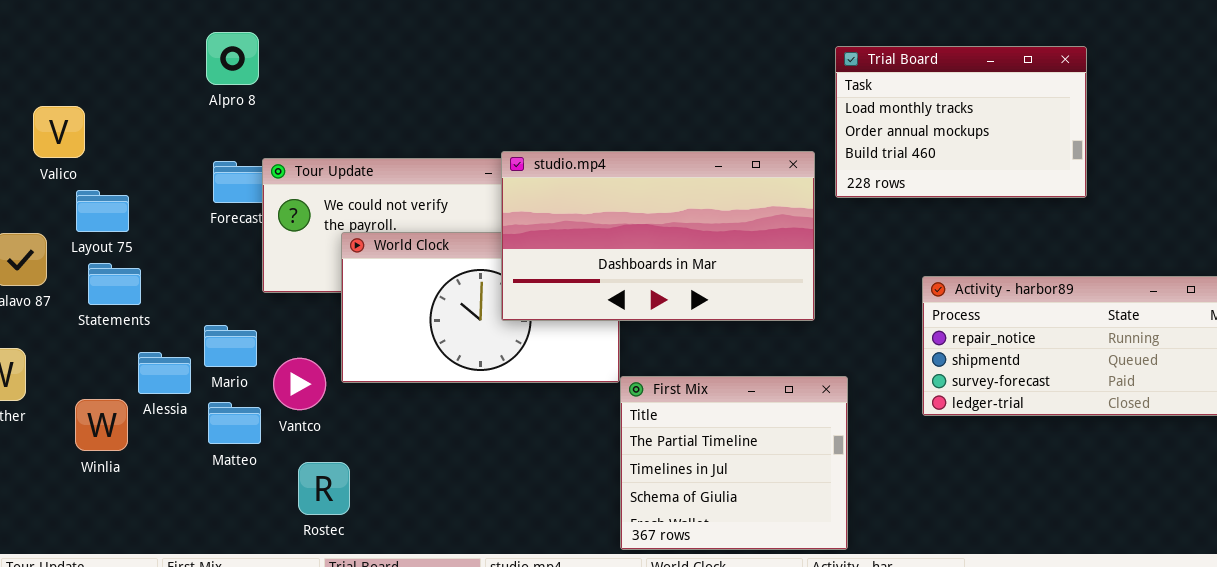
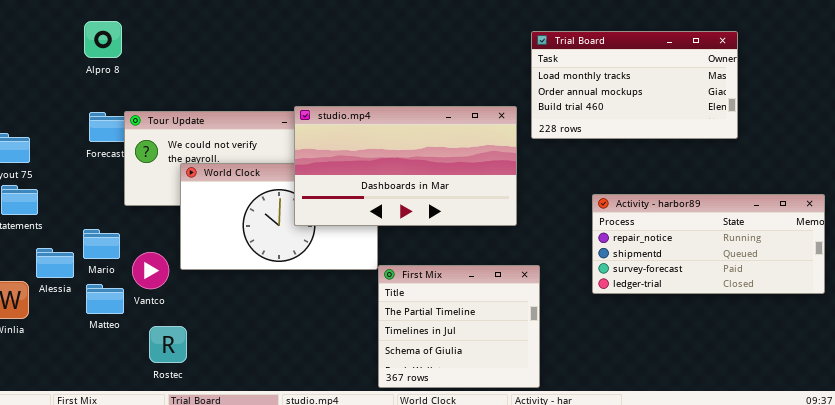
Trial Board: [835,46,1087,198] -> [531,31,738,139], resized

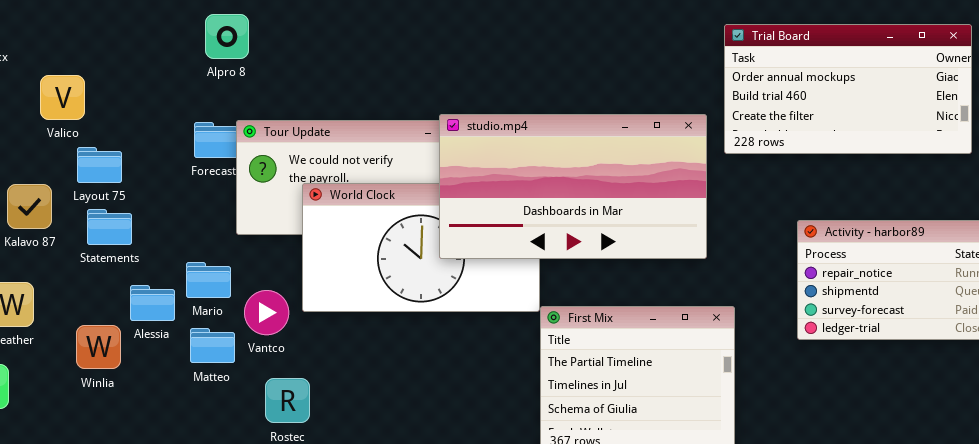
Alpro 8: [84,21,122,58] -> [205,14,249,59], moved
Trial Board: [531,31,738,139] -> [724,24,972,154], scrolled down 1 row

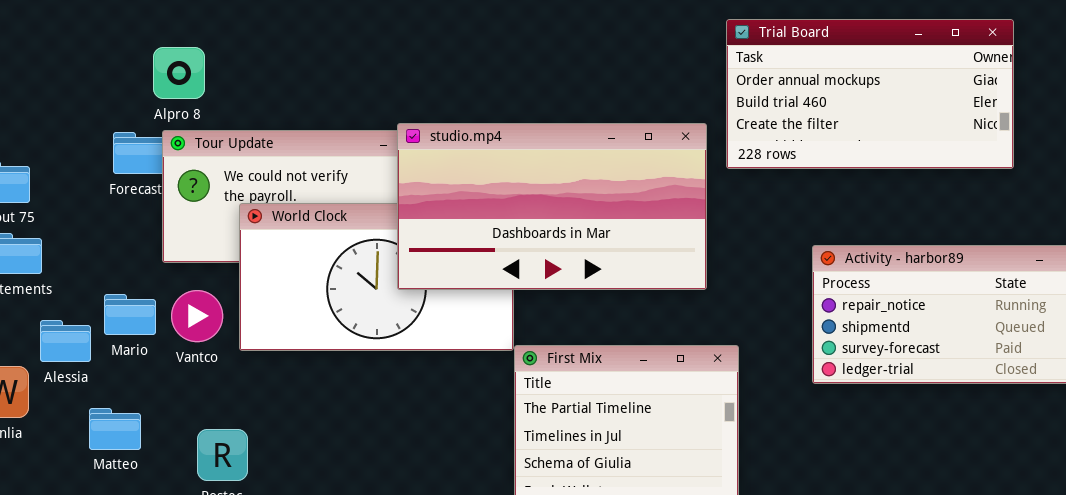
Alpro 8: [205,14,249,59] -> [153,47,205,99], moved
Vantco: [244,290,289,335] -> [171,290,223,342], moved
Matteo: [190,328,235,363] -> [89,408,141,450], moved

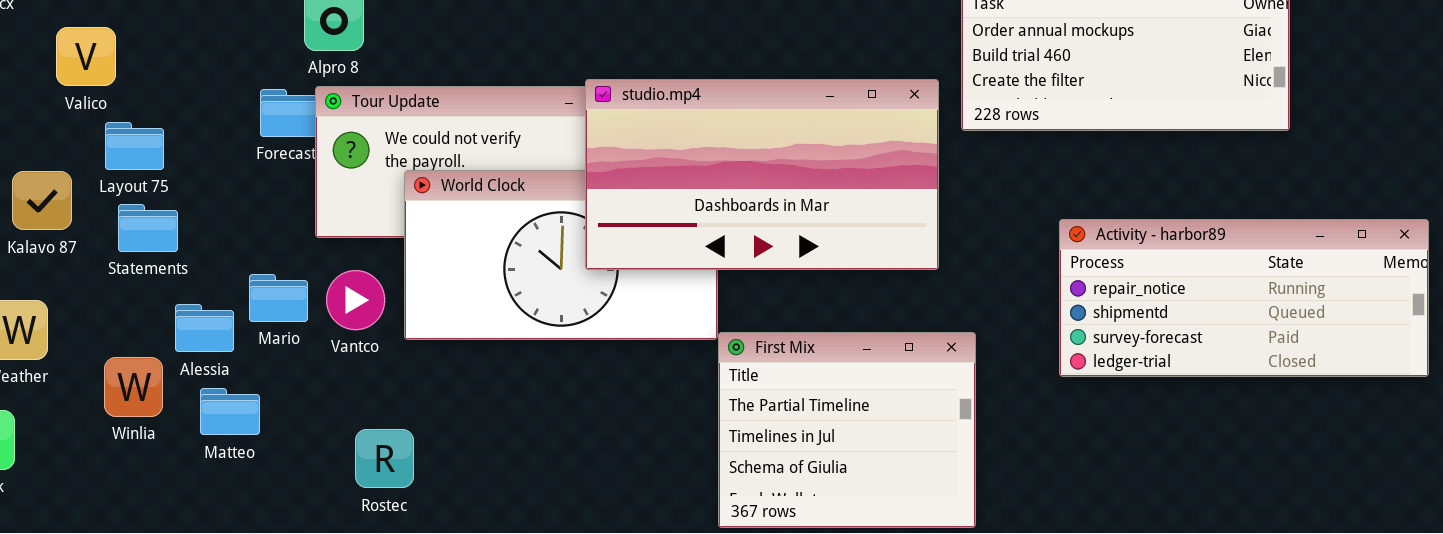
Matteo: [89,408,141,450] -> [200,388,260,435], moved

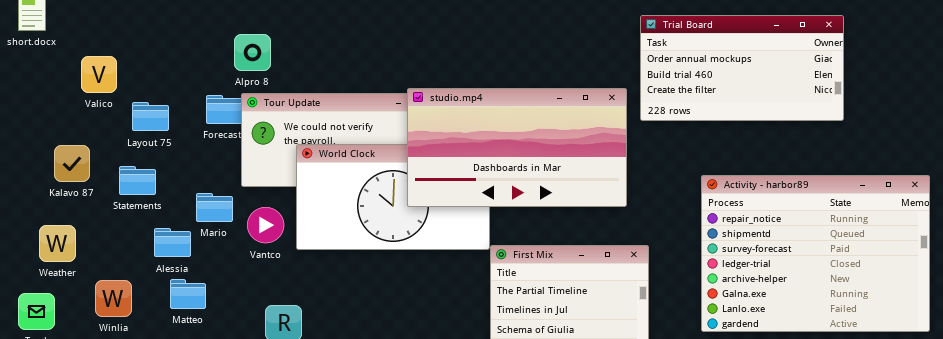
Layout 75: [105,122,164,170] -> [132,102,169,131], moved
Activity - harbor89: [1059,219,1429,377] -> [701,175,930,332], resized
Mario: [249,274,308,322] -> [196,193,233,222], moved
Winlia: [104,357,163,417] -> [95,280,132,317], moved

